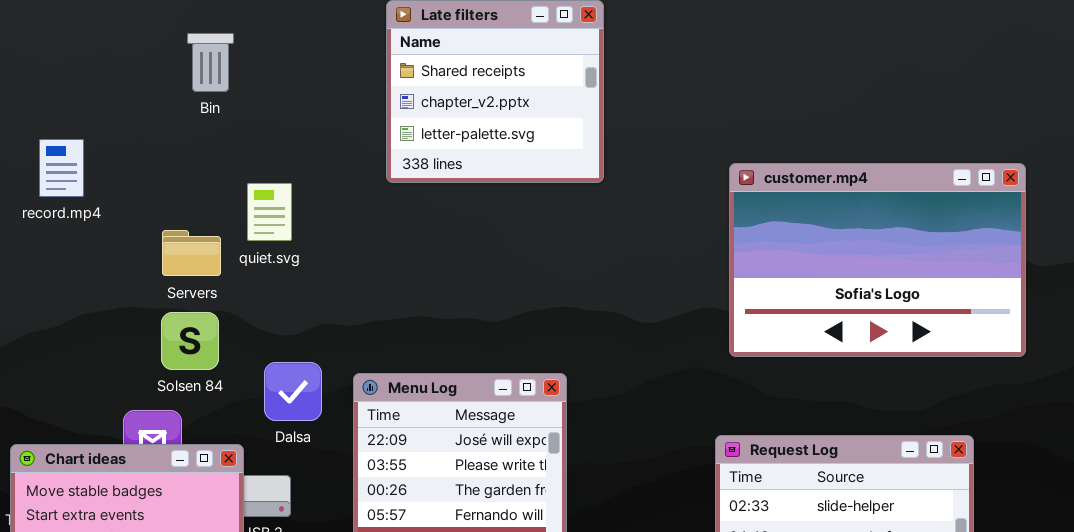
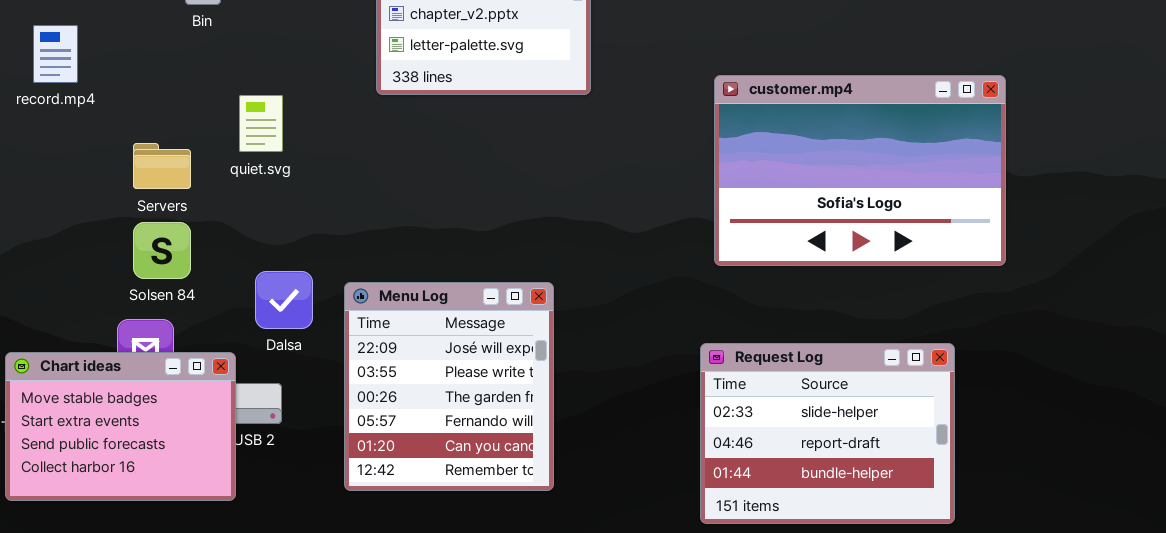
record.mp4: [39,139,84,197] -> [33,25,78,83], moved
Servers: [162,230,221,276] -> [133,143,191,189], moved
Solsen 84: [161,312,219,370] -> [133,222,191,279], moved

